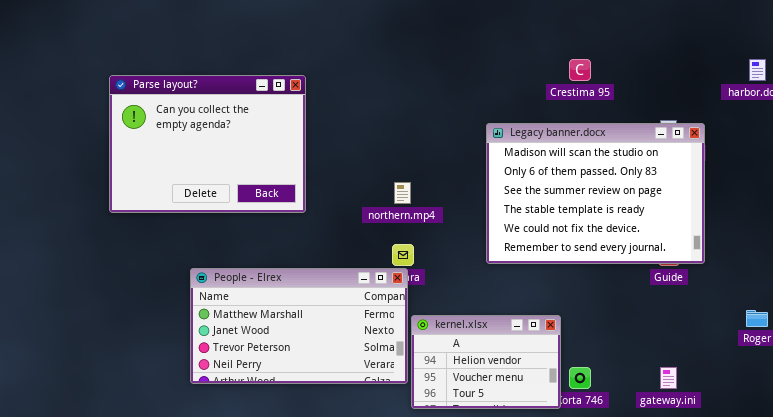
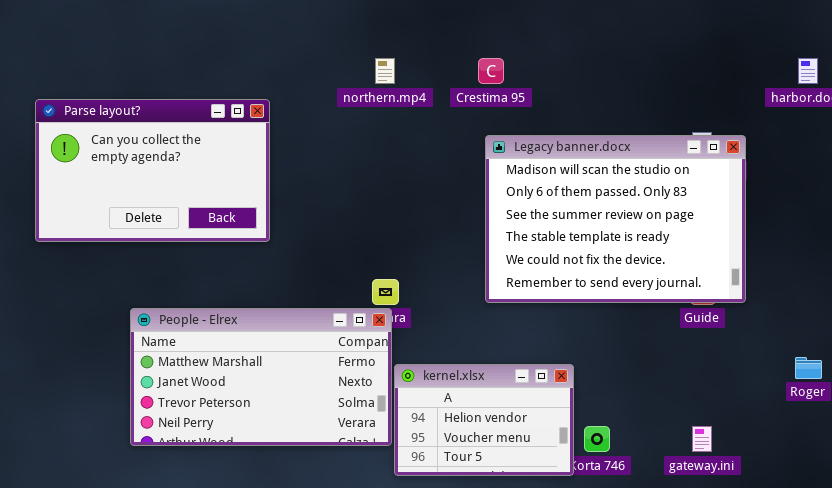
Crestima 95: [569,59,591,81] -> [478,58,504,84], moved
Parse layout?: [109,75,306,213] -> [35,99,270,242], resized
northern.mp4: [394,182,411,204] -> [375,58,395,84], moved

